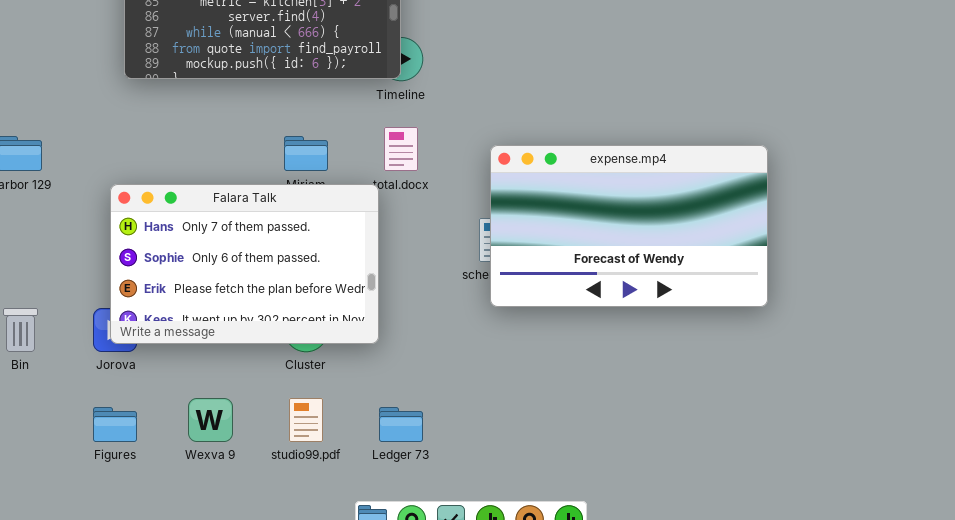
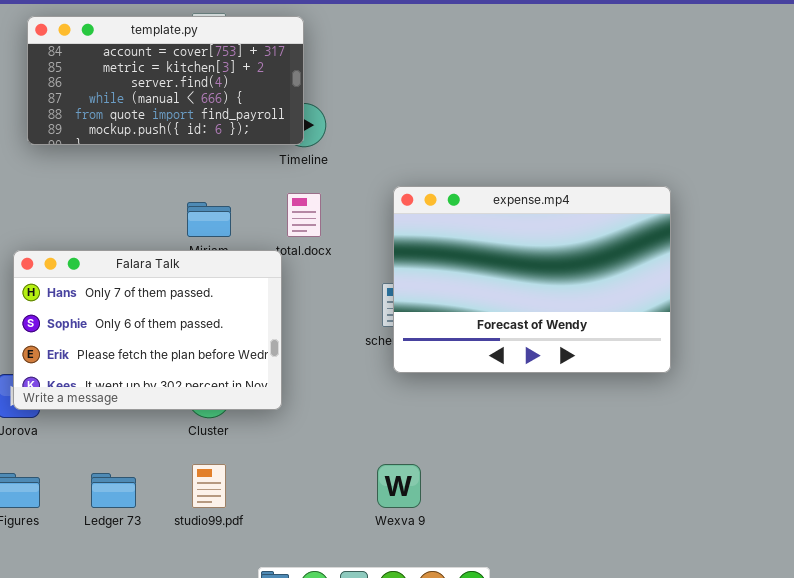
expense.mp4: [490,145,768,307] -> [393,186,671,373], resized
Wexva 9: [188,398,233,442] -> [377,464,421,508], moved
Ledger 73: [379,407,423,442] -> [91,473,136,508], moved

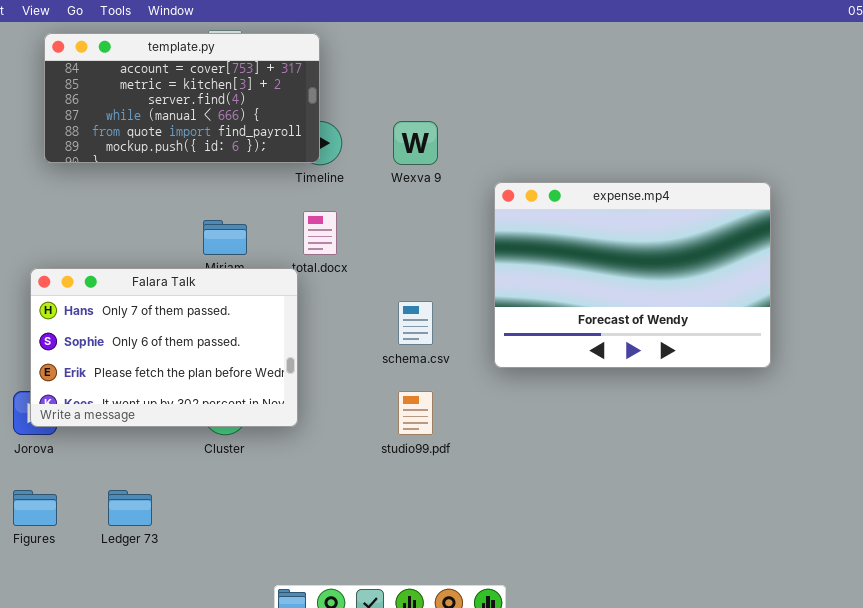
expense.mp4: [393,186,671,373] -> [494,182,771,368], moved
studio99.pdf: [192,464,226,508] -> [398,391,433,435], moved
Wexva 9: [377,464,421,508] -> [393,121,438,165], moved

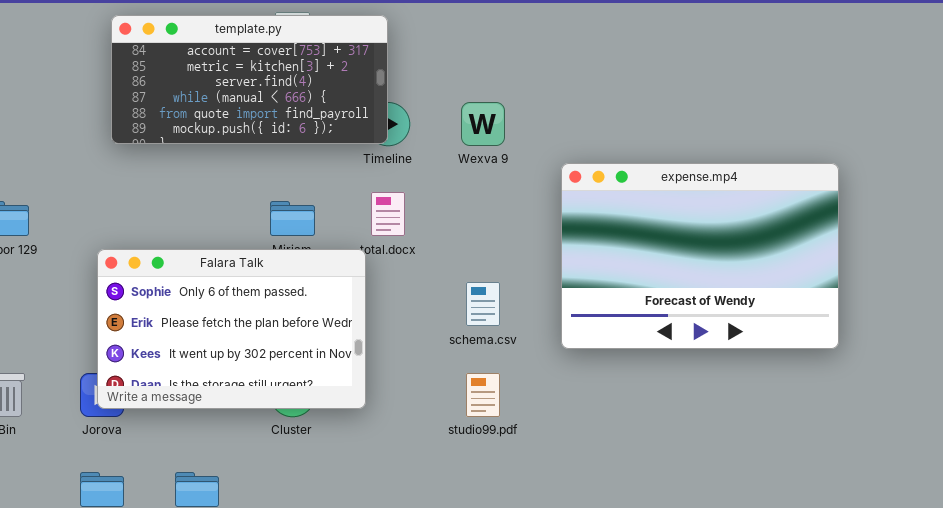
Falara Talk: [30,268,298,427] -> [97,249,366,409], scrolled down 1 row

